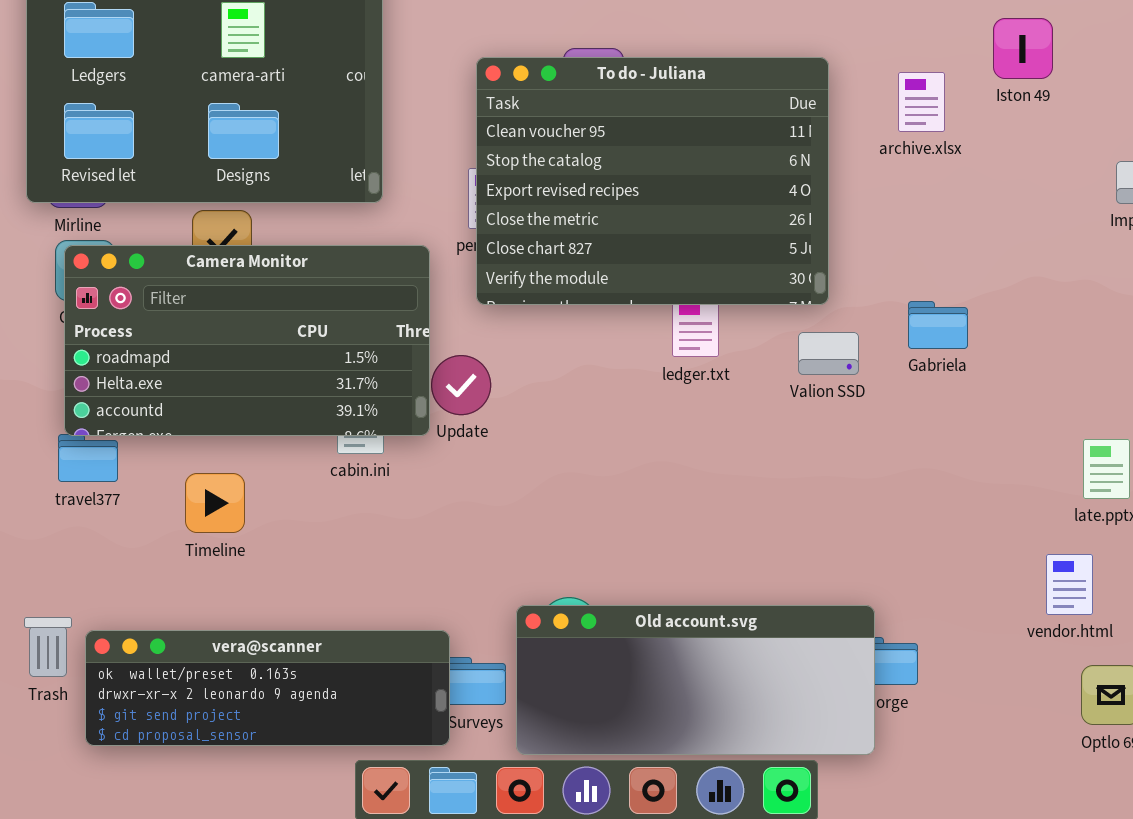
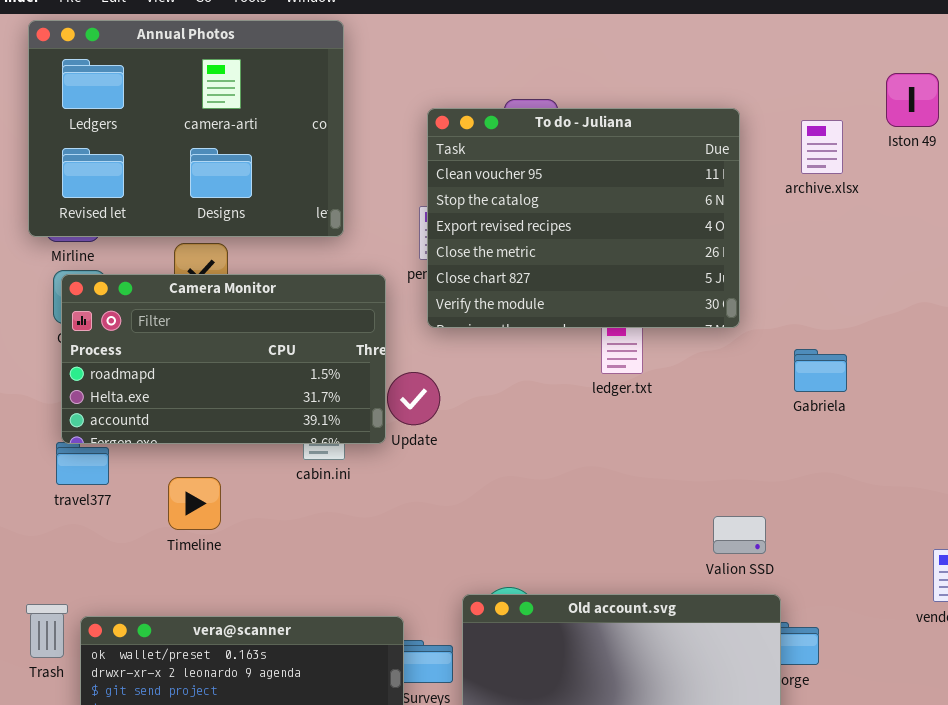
Gabriela: [908,301,968,349] -> [794,349,847,392], moved
Valion SSD: [798,332,859,375] -> [713,516,766,554], moved

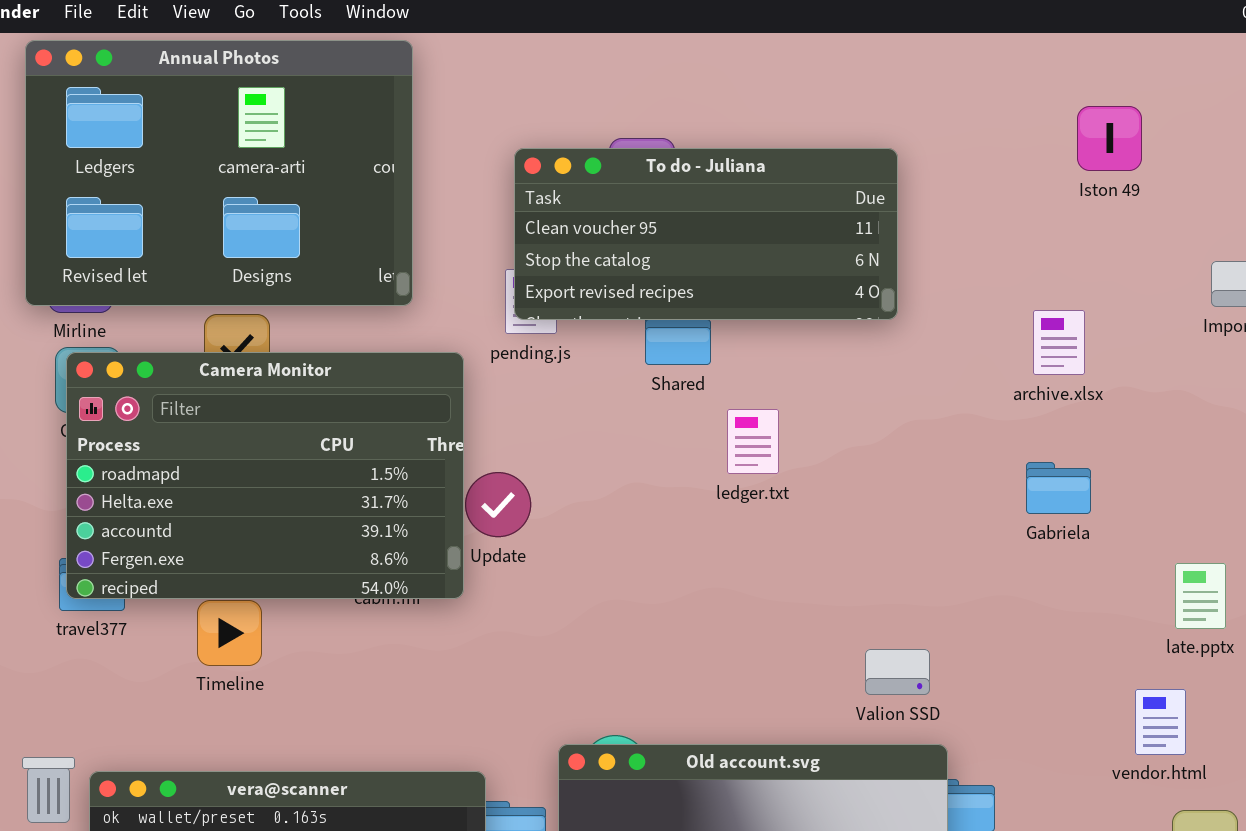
To do - Juliana: [427,108,740,328] -> [514,148,898,320], resized
archive.xlsx: [801,120,843,174] -> [1033,310,1085,375], moved
Camera Monitor: [61,274,386,444] -> [66,352,464,599], resized
Gabriela: [794,349,847,392] -> [1026,462,1091,514], moved

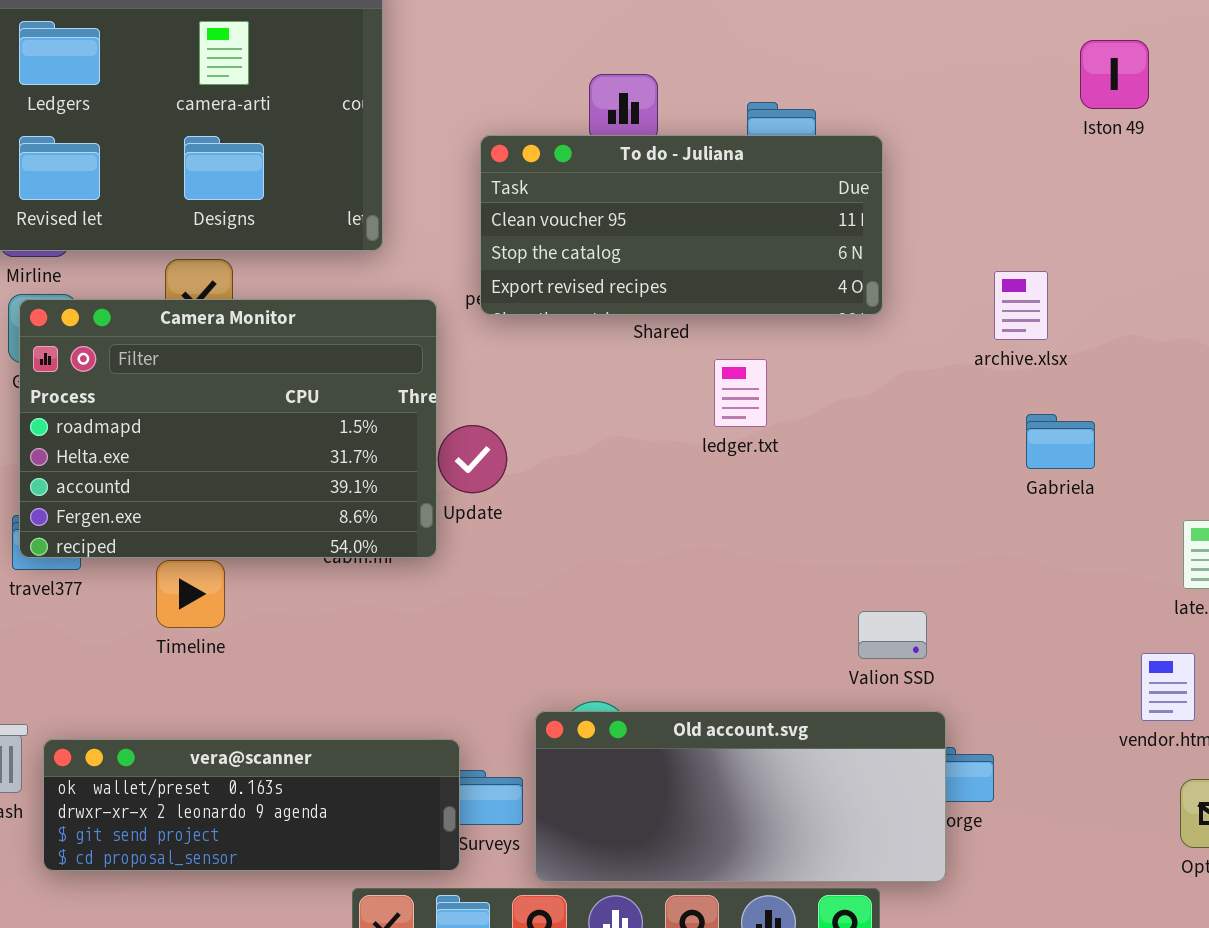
To do - Juliana: [514,148,898,320] -> [480,135,883,315], moved
archive.xlsx: [1033,310,1085,375] -> [994,271,1048,340], moved

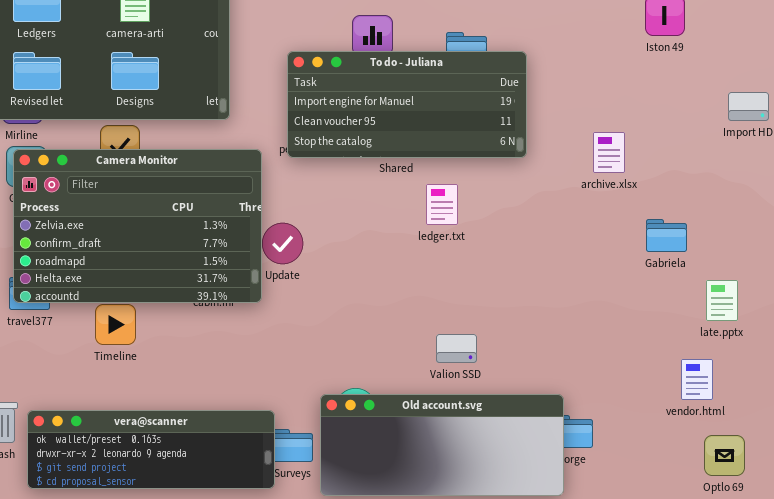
To do - Juliana: [480,135,883,315] -> [287,51,527,158], scrolled up 1 row
Camera Monitor: [19,299,437,558] -> [13,149,262,303], scrolled up 2 rows
Gabriela: [1026,414,1095,469] -> [646,219,687,252], moved
Valion SSD: [858,611,927,659] -> [436,334,477,363], moved

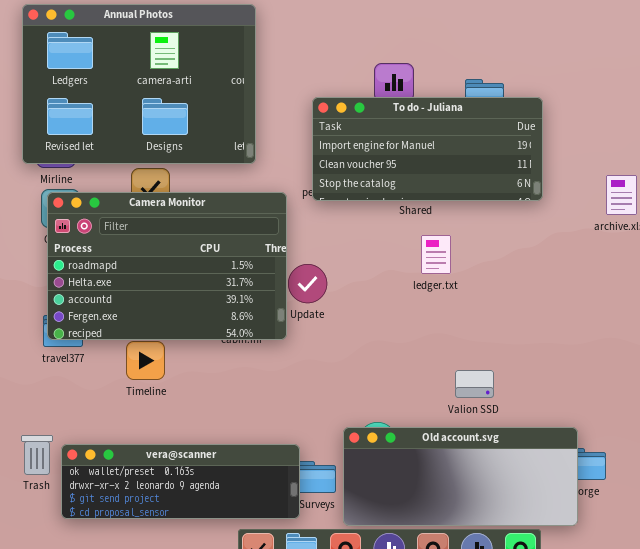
Camera Monitor: [13,149,262,303] -> [47,192,287,340], scrolled down 2 rows
ledger.txt: [426,184,458,225] -> [421,235,451,274], moved

